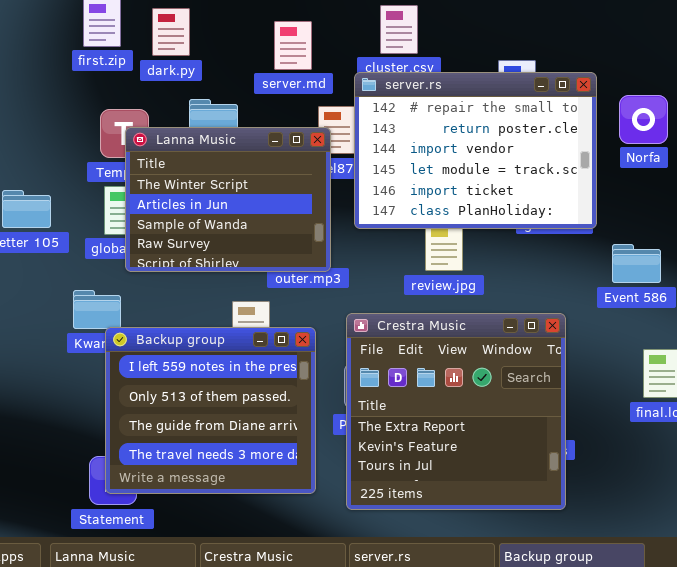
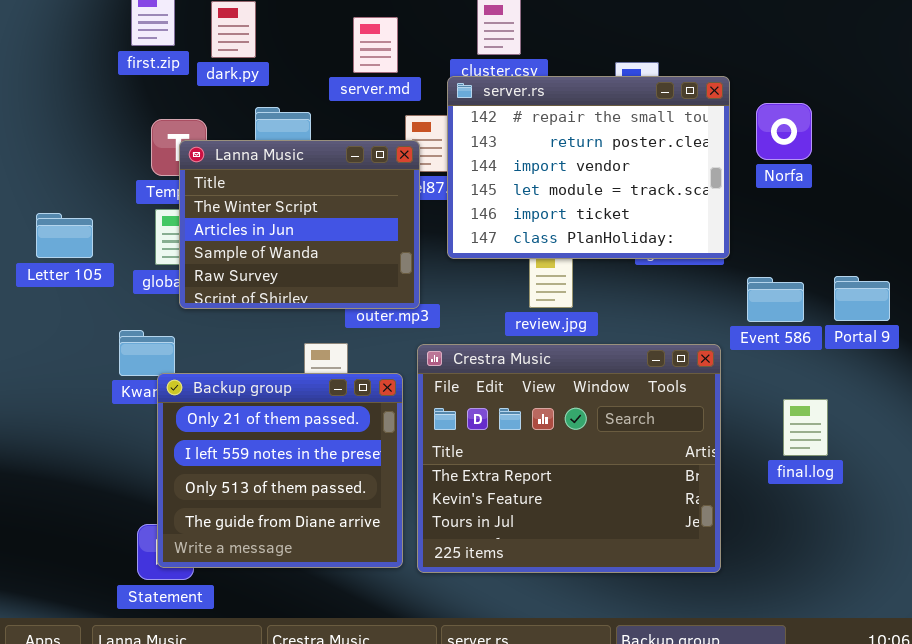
Crestra Music: [346,313,566,510] -> [417,344,721,573], moved, resized
Backup group: [105,327,316,494] -> [157,373,403,568], scrolled up 1 row

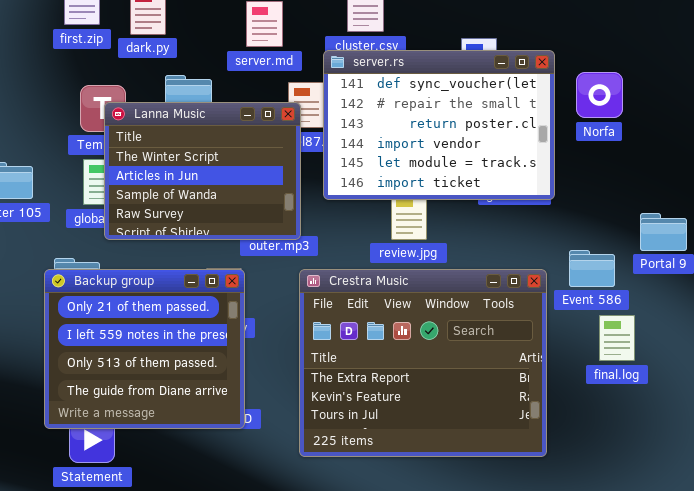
server.rs: [447,76,730,259] -> [323,50,555,200], scrolled up 1 row
Event 586: [747,277,804,322] -> [569,250,615,287], moved
Backup group: [157,373,403,568] -> [44,269,245,429], moved

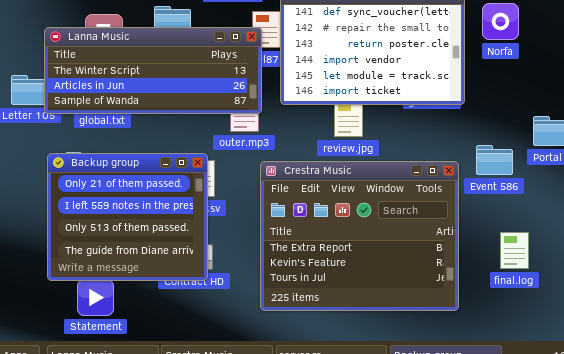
Lanna Music: [104,102,301,240] -> [44,27,262,114], resized
Backup group: [44,269,245,429] -> [47,153,208,281], moved
final.log: [599,315,635,361] -> [500,232,529,269], moved

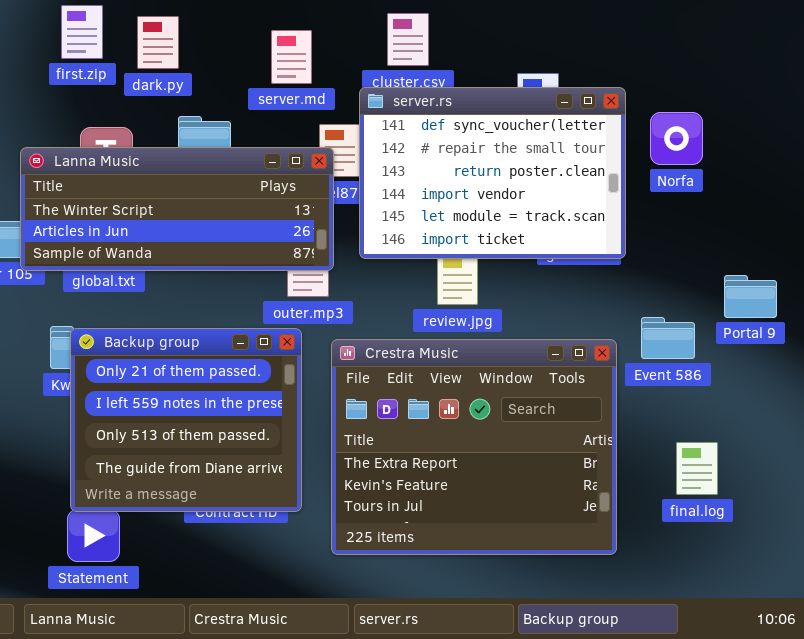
Backup group: [47,153,208,281] -> [70,328,302,512], moved

